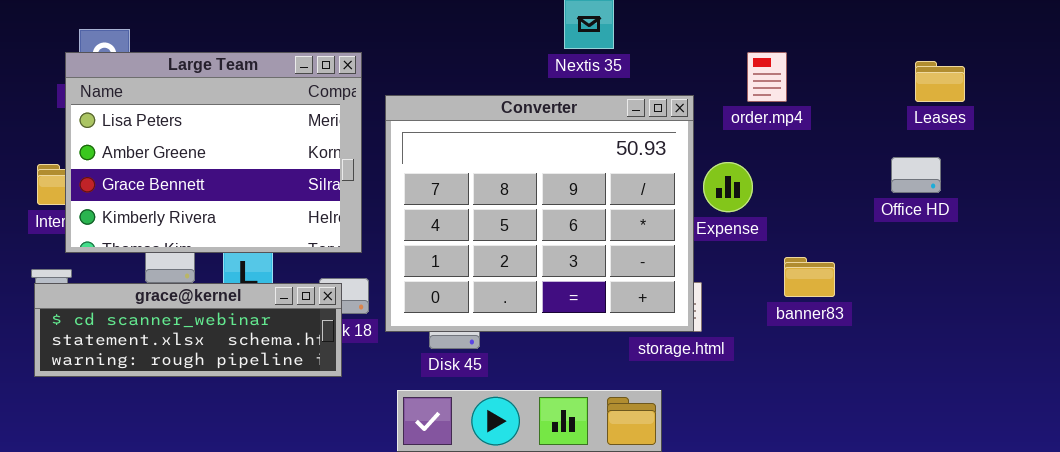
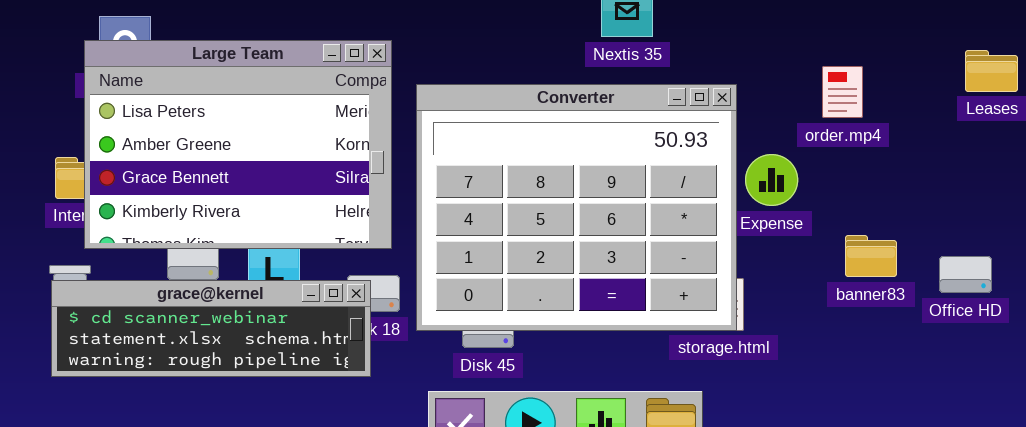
order.mp4: [747,52,787,102] -> [822,66,863,118], moved
Office HD: [891,157,941,193] -> [939,256,992,293], moved
banner83: [784,257,835,297] -> [845,235,897,277], moved

